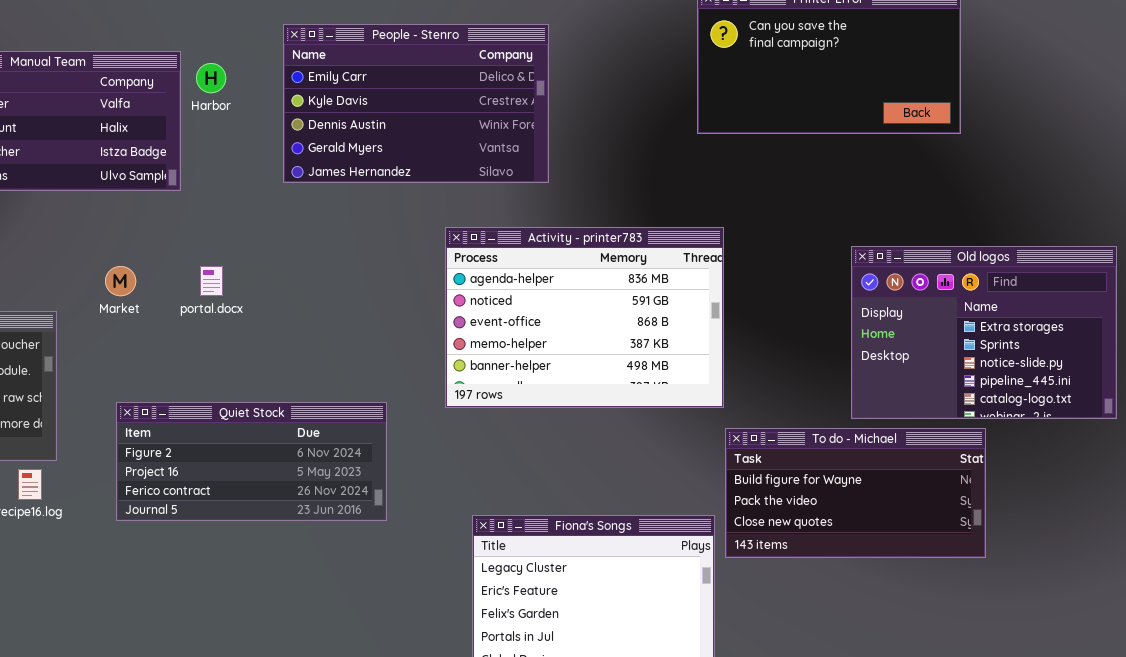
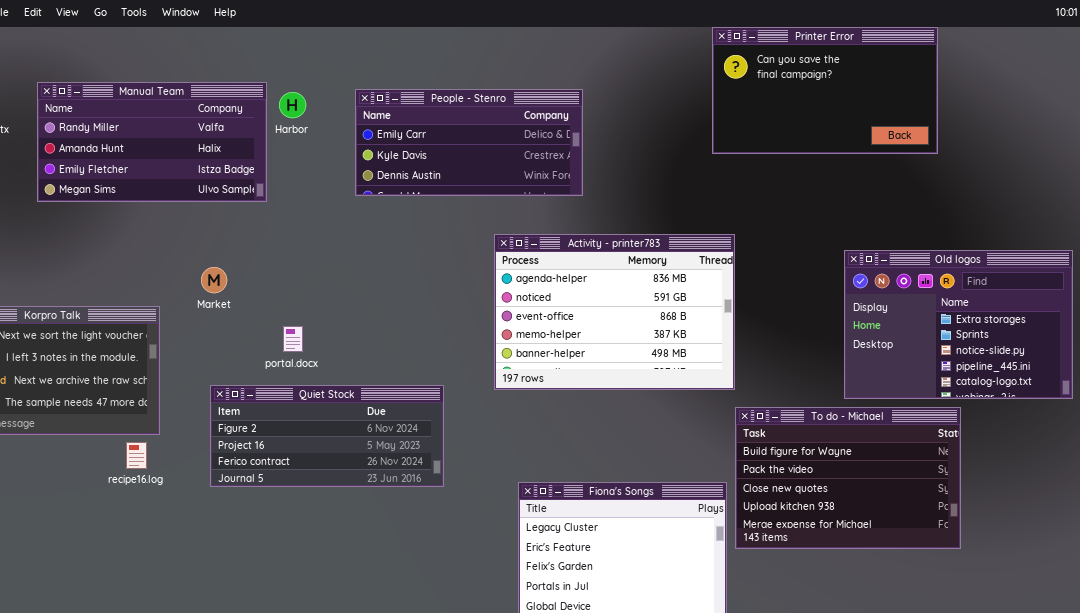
People - Stenro: [283,24,549,183] -> [355,89,583,196], resized
portal.docx: [200,266,223,296] -> [283,326,303,352], moved
To do - Michael: [725,428,986,558] -> [735,407,961,549], resized

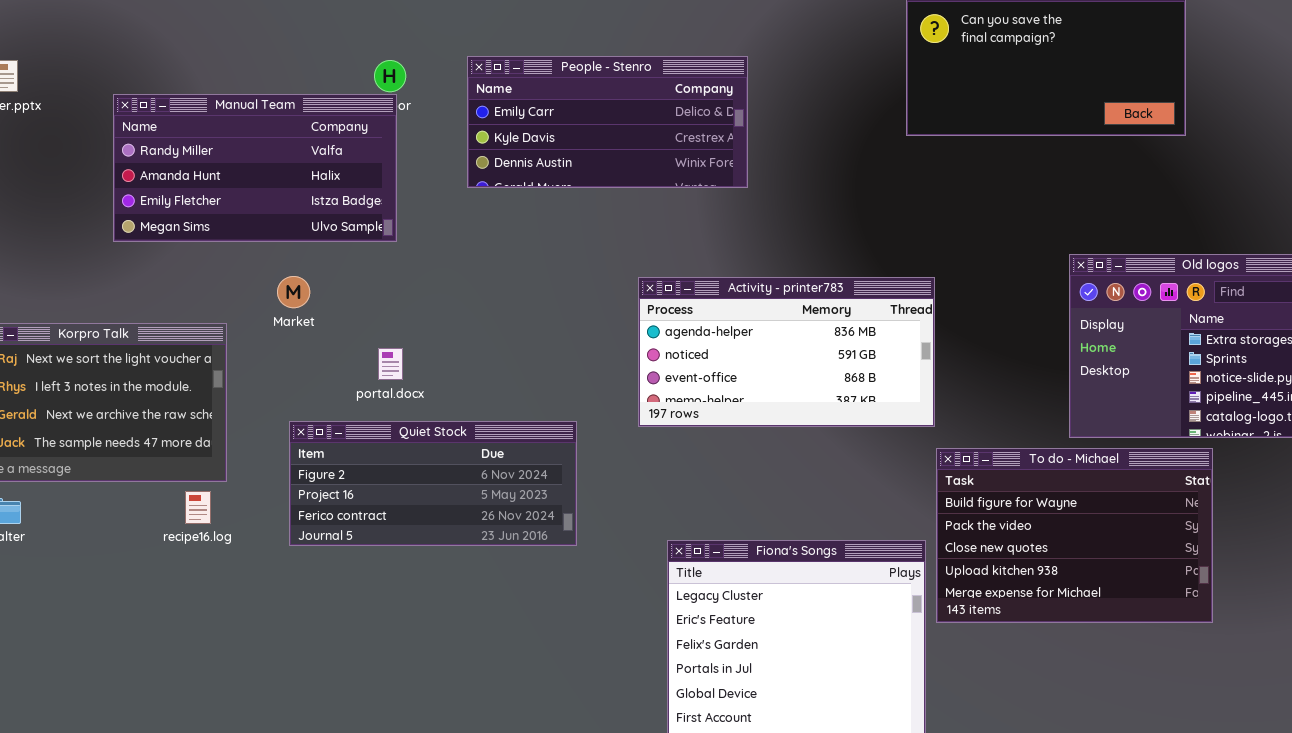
Manual Team: [37,82,267,202] -> [113,94,397,242], moved
Activity - printer783: [494,234,735,390] -> [638,277,935,427], resized

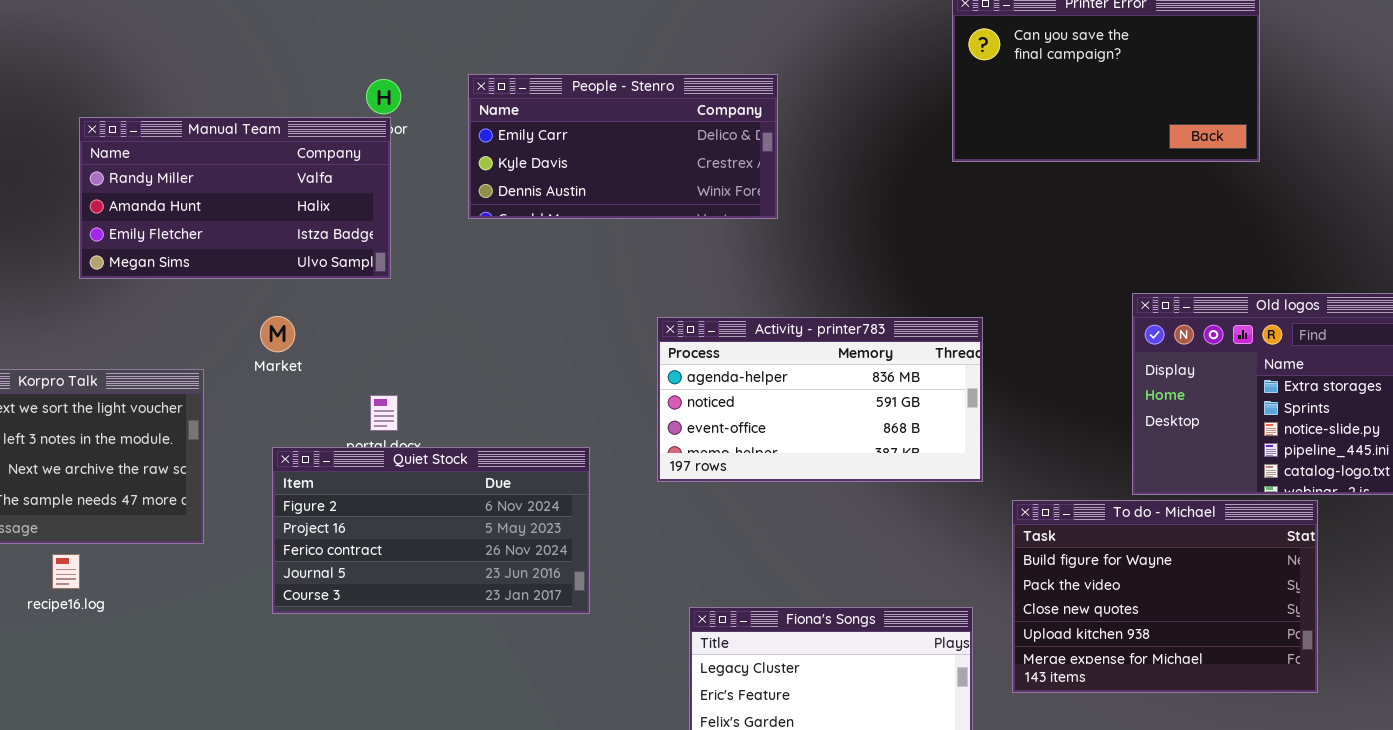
Quiet Stock: [289,421,577,546] -> [272,447,590,614], resized
To do - Michael: [936,448,1213,623] -> [1012,500,1318,693], moved
recipe16.log: [185,491,211,524] -> [52,554,80,589], moved

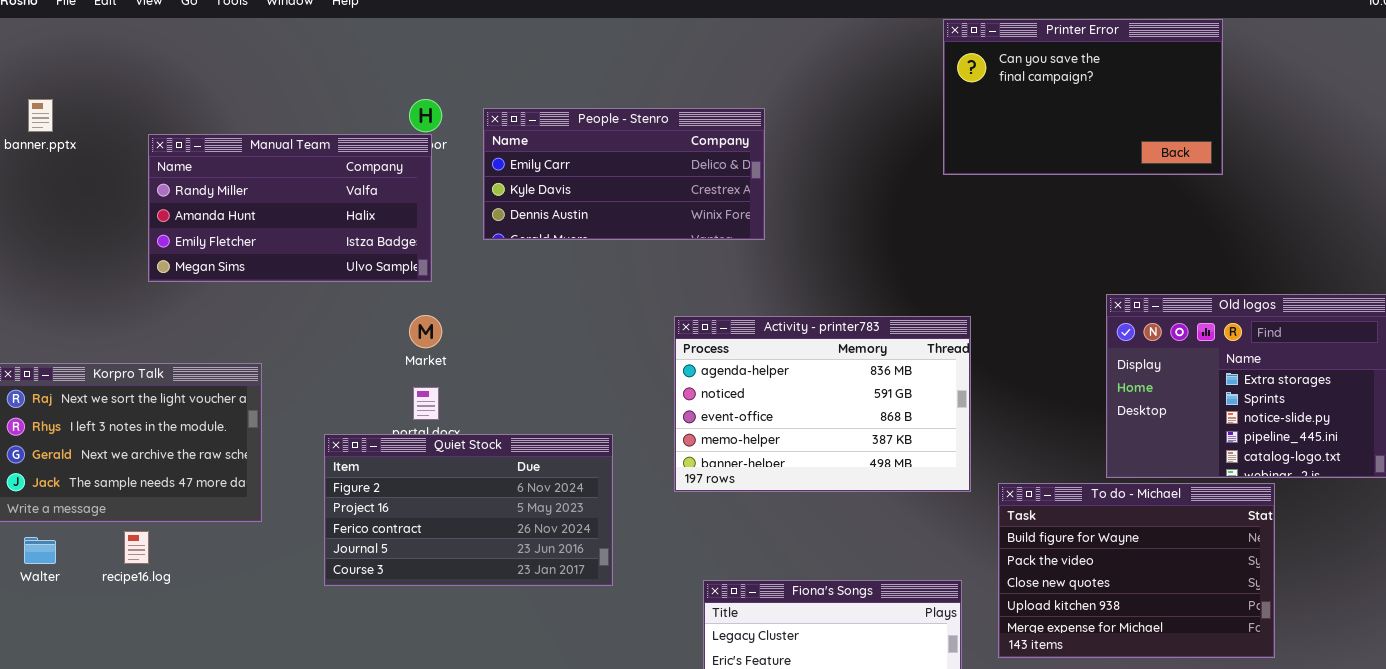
People - Stenro: [468,74,778,219] -> [483,108,765,240], moved
Market: [260,316,295,352] -> [409,315,442,348], moved
Activity - printer783: [657,317,983,482] -> [674,316,971,492], resized

